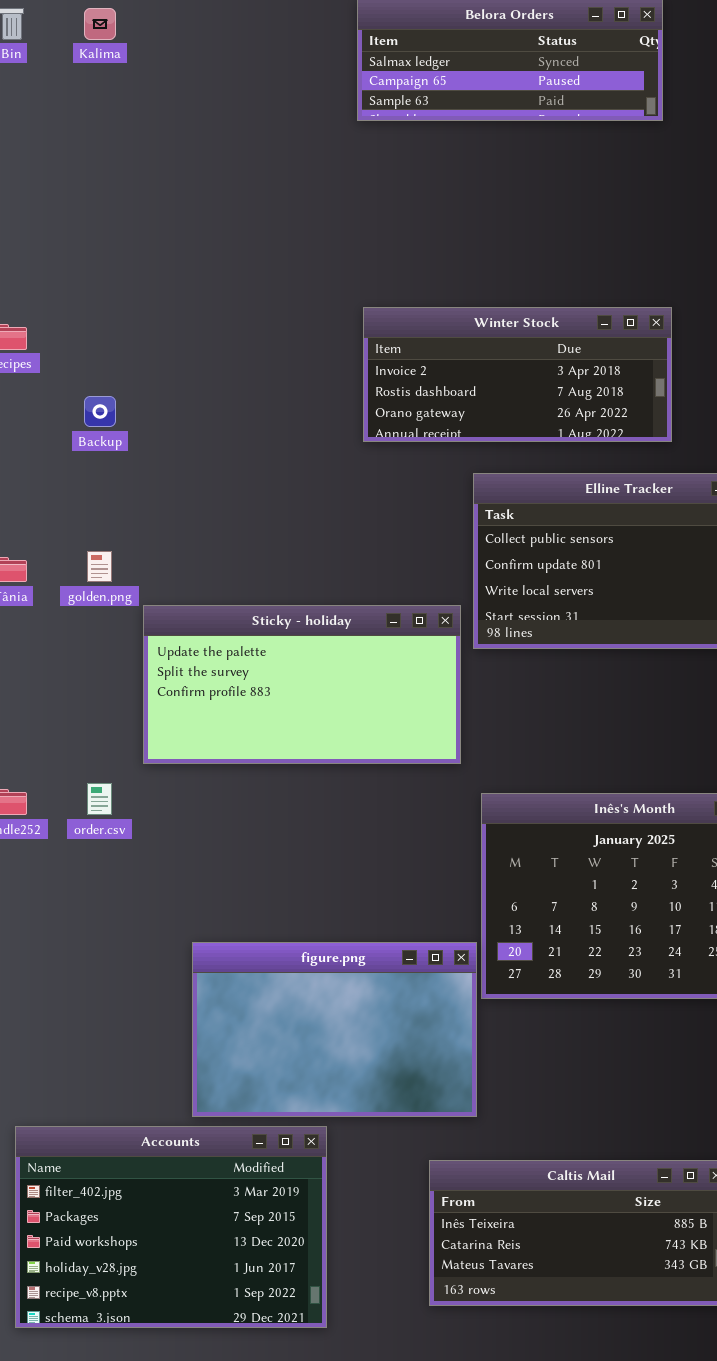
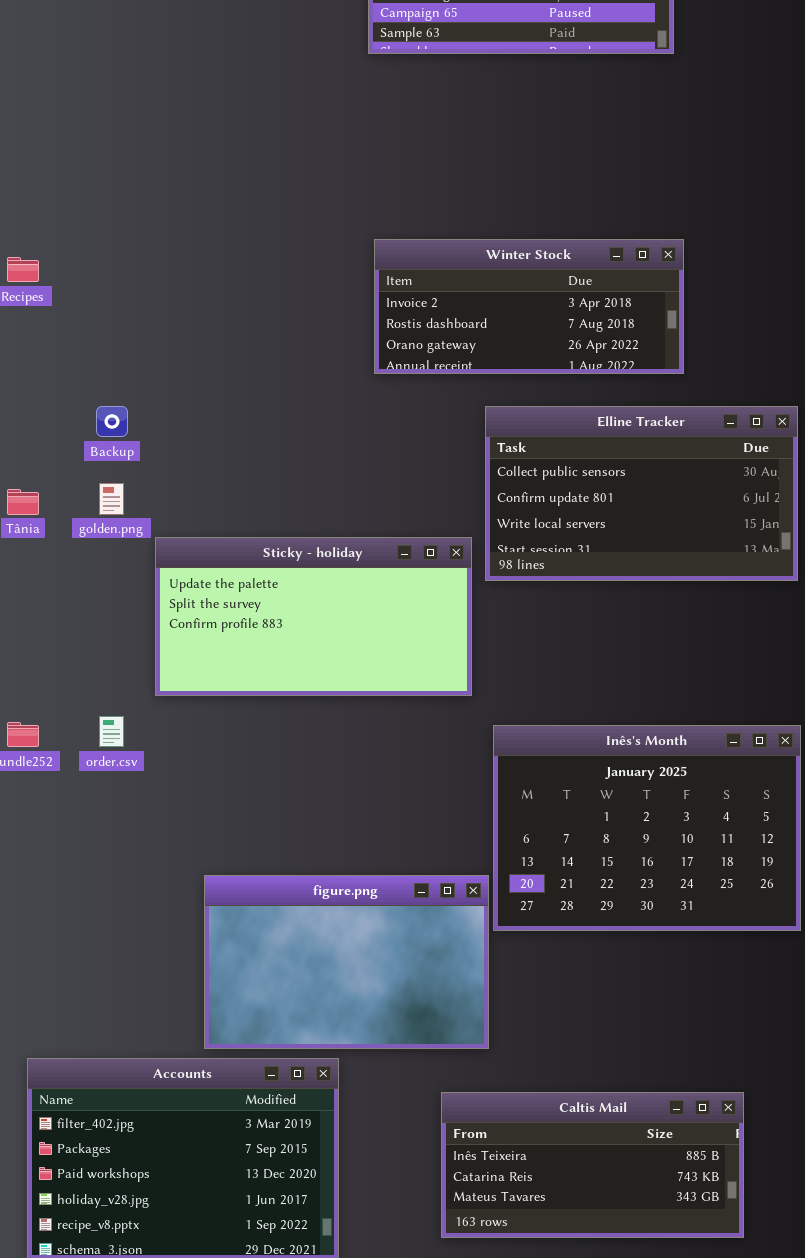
Backup: [84,396,116,427] -> [96,406,128,437], moved

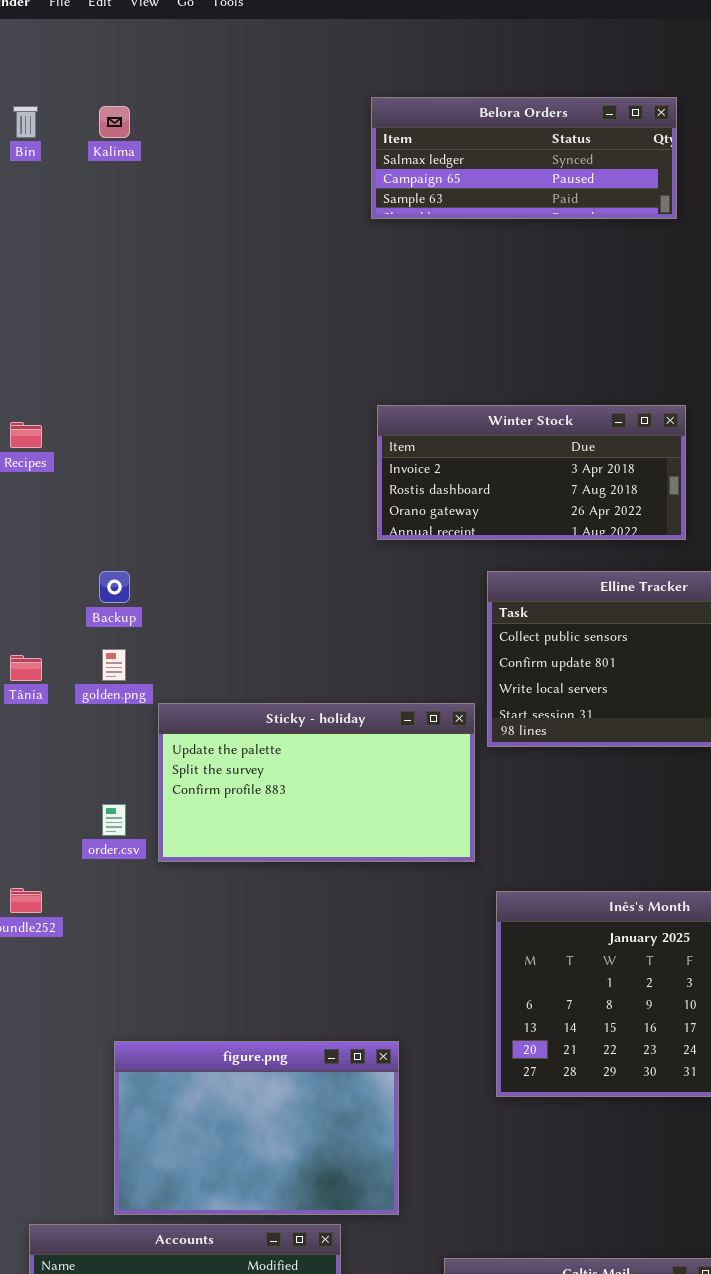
order.csv: [99,716,124,747] -> [102,804,126,836], moved
figure.png: [204,875,489,1049] -> [114,1041,399,1215], moved

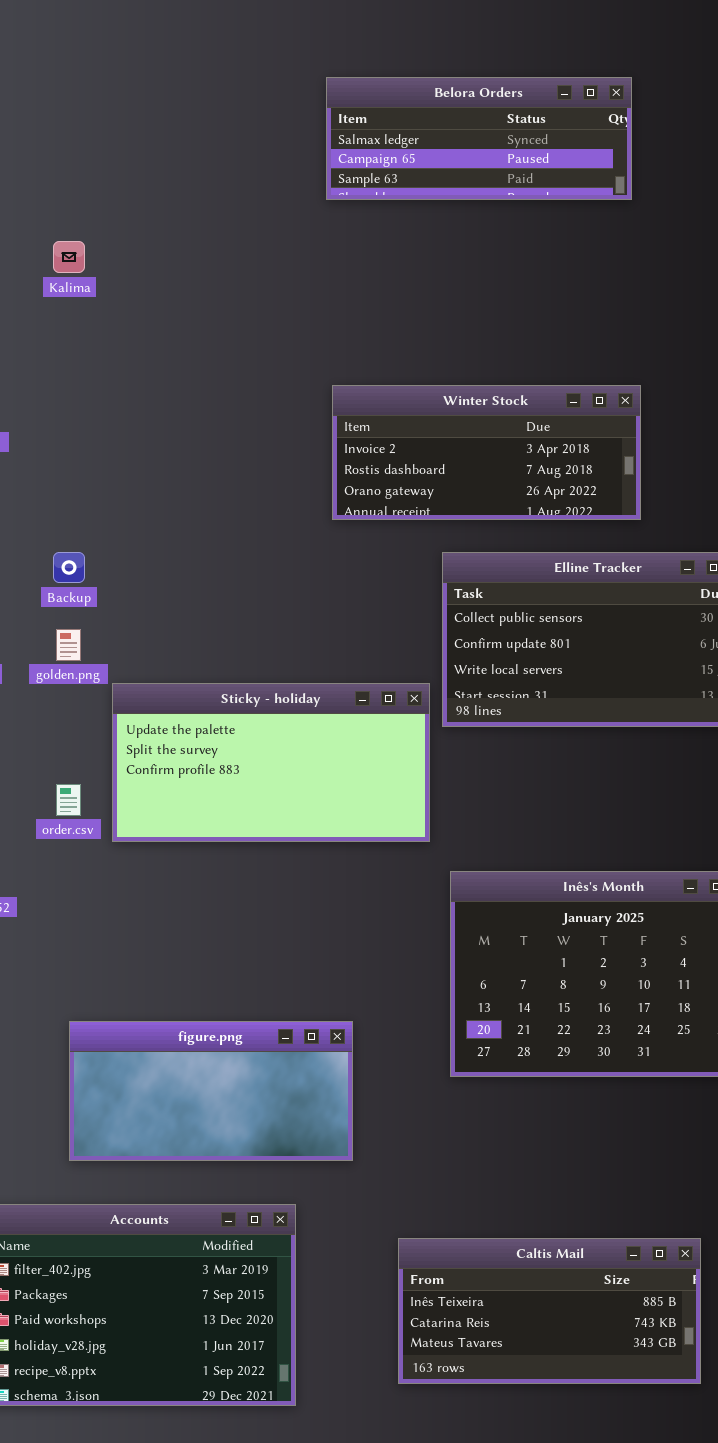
Kalima: [99,106,130,138] -> [53,241,85,273], moved
figure.png: [114,1041,399,1215] -> [69,1021,353,1161], resized

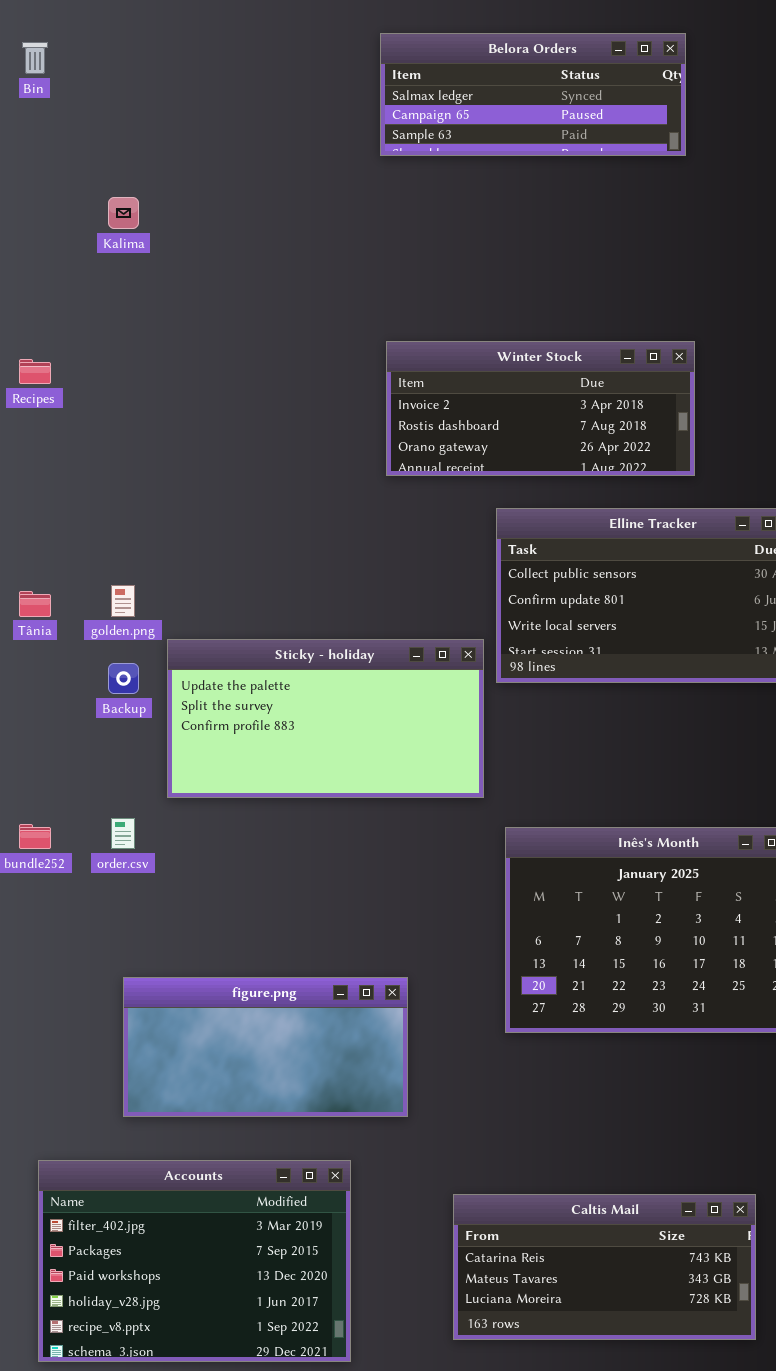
Backup: [53,552,85,583] -> [108,663,139,694], moved
order.csv: [56,784,81,816] -> [111,818,135,849], moved
Caltis Mail: [398,1238,701,1384] -> [453,1194,756,1340], scrolled down 1 row

